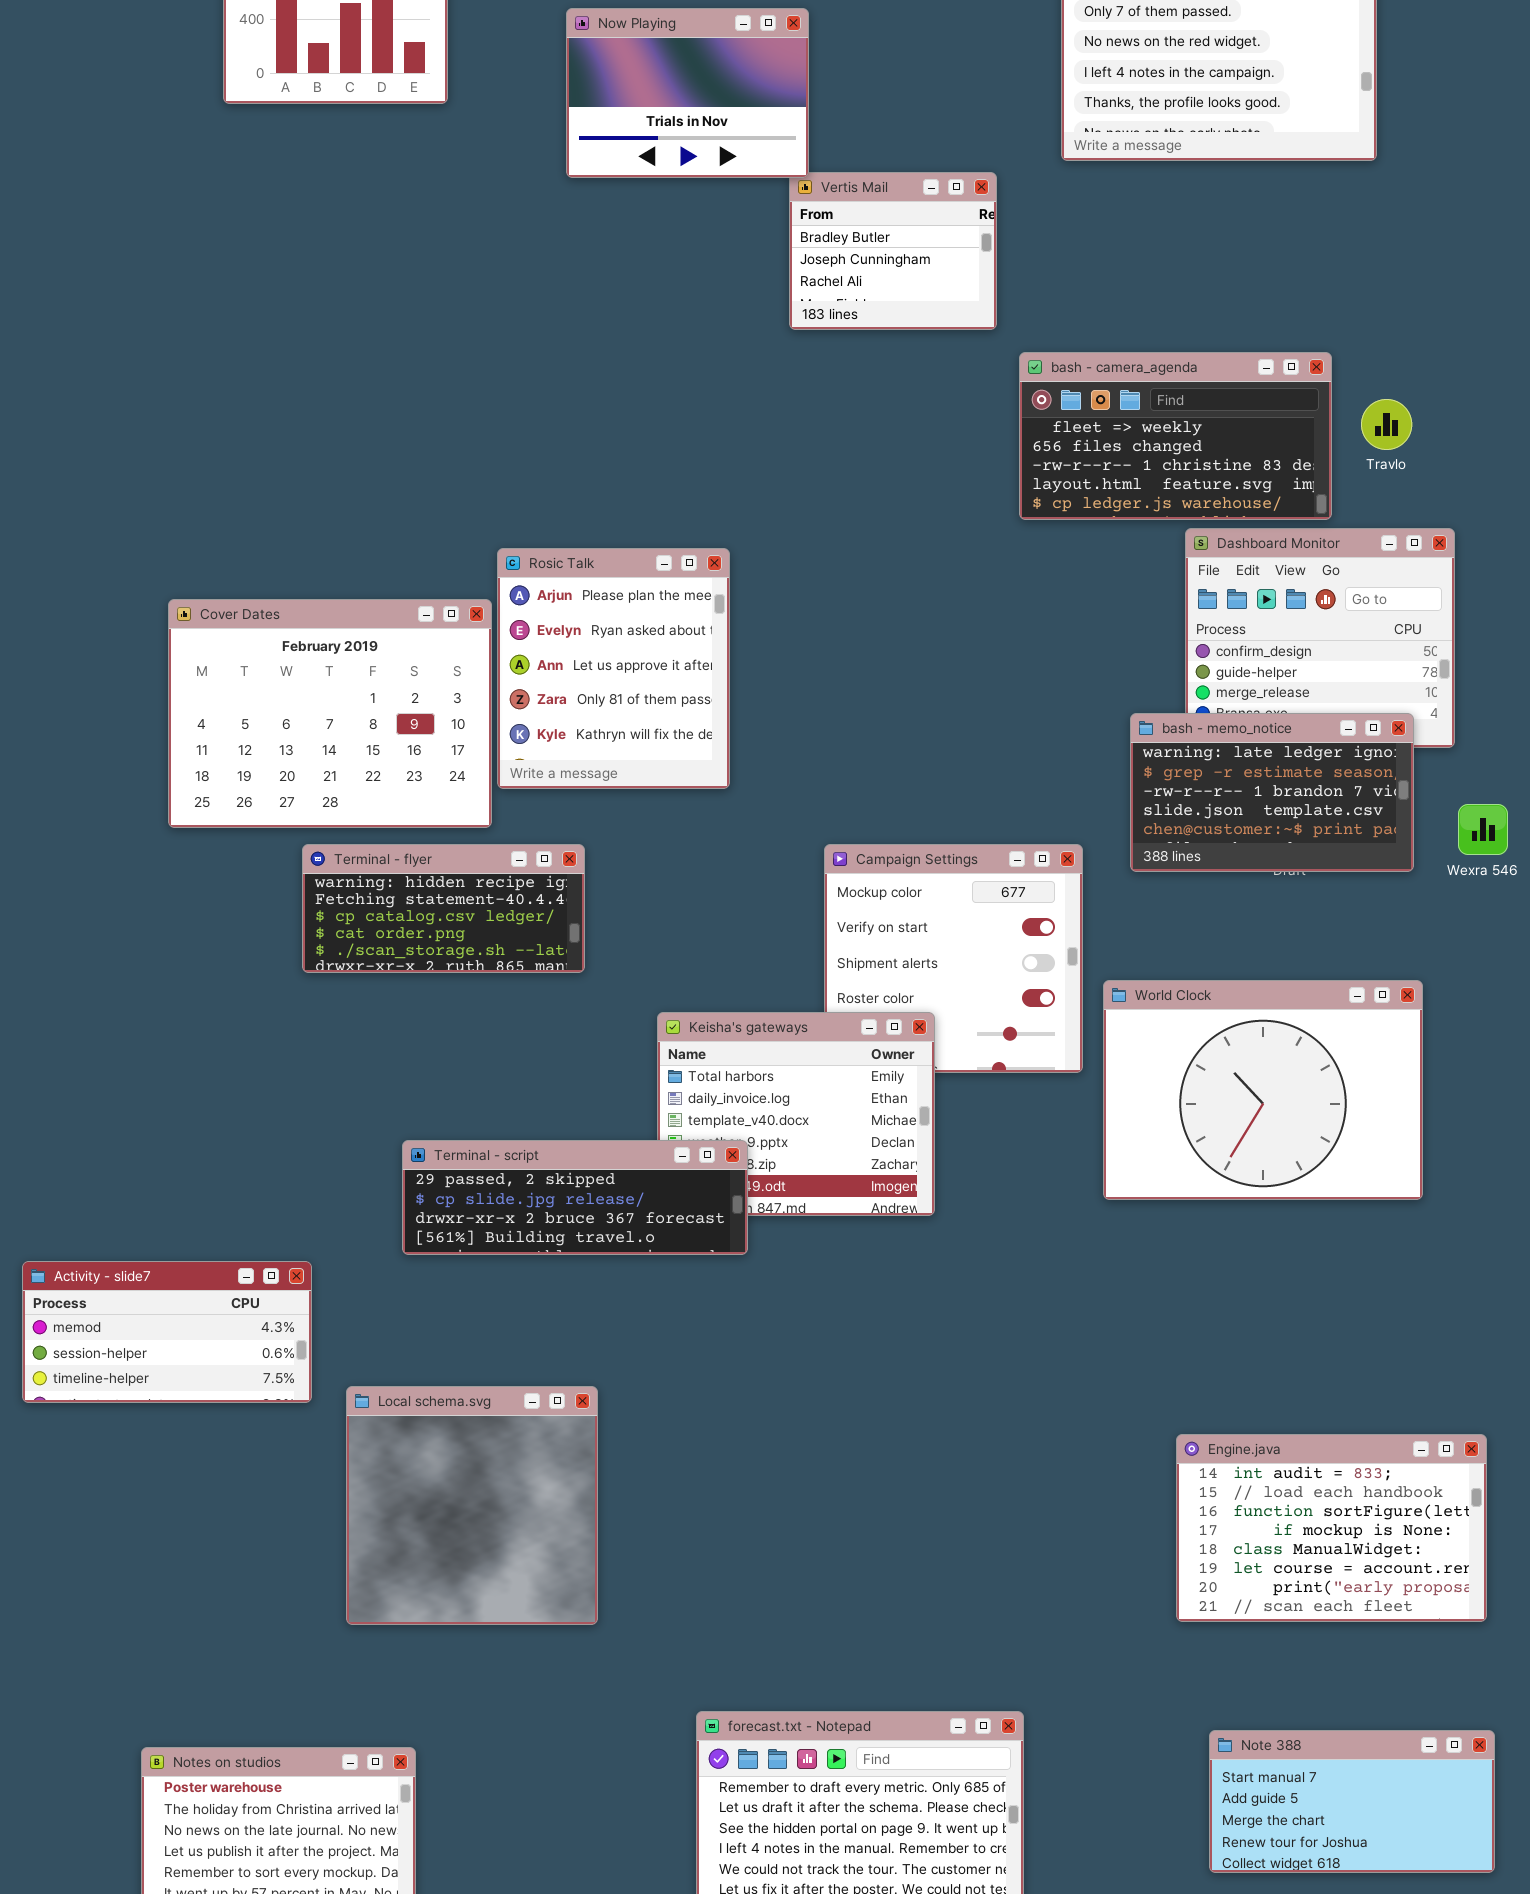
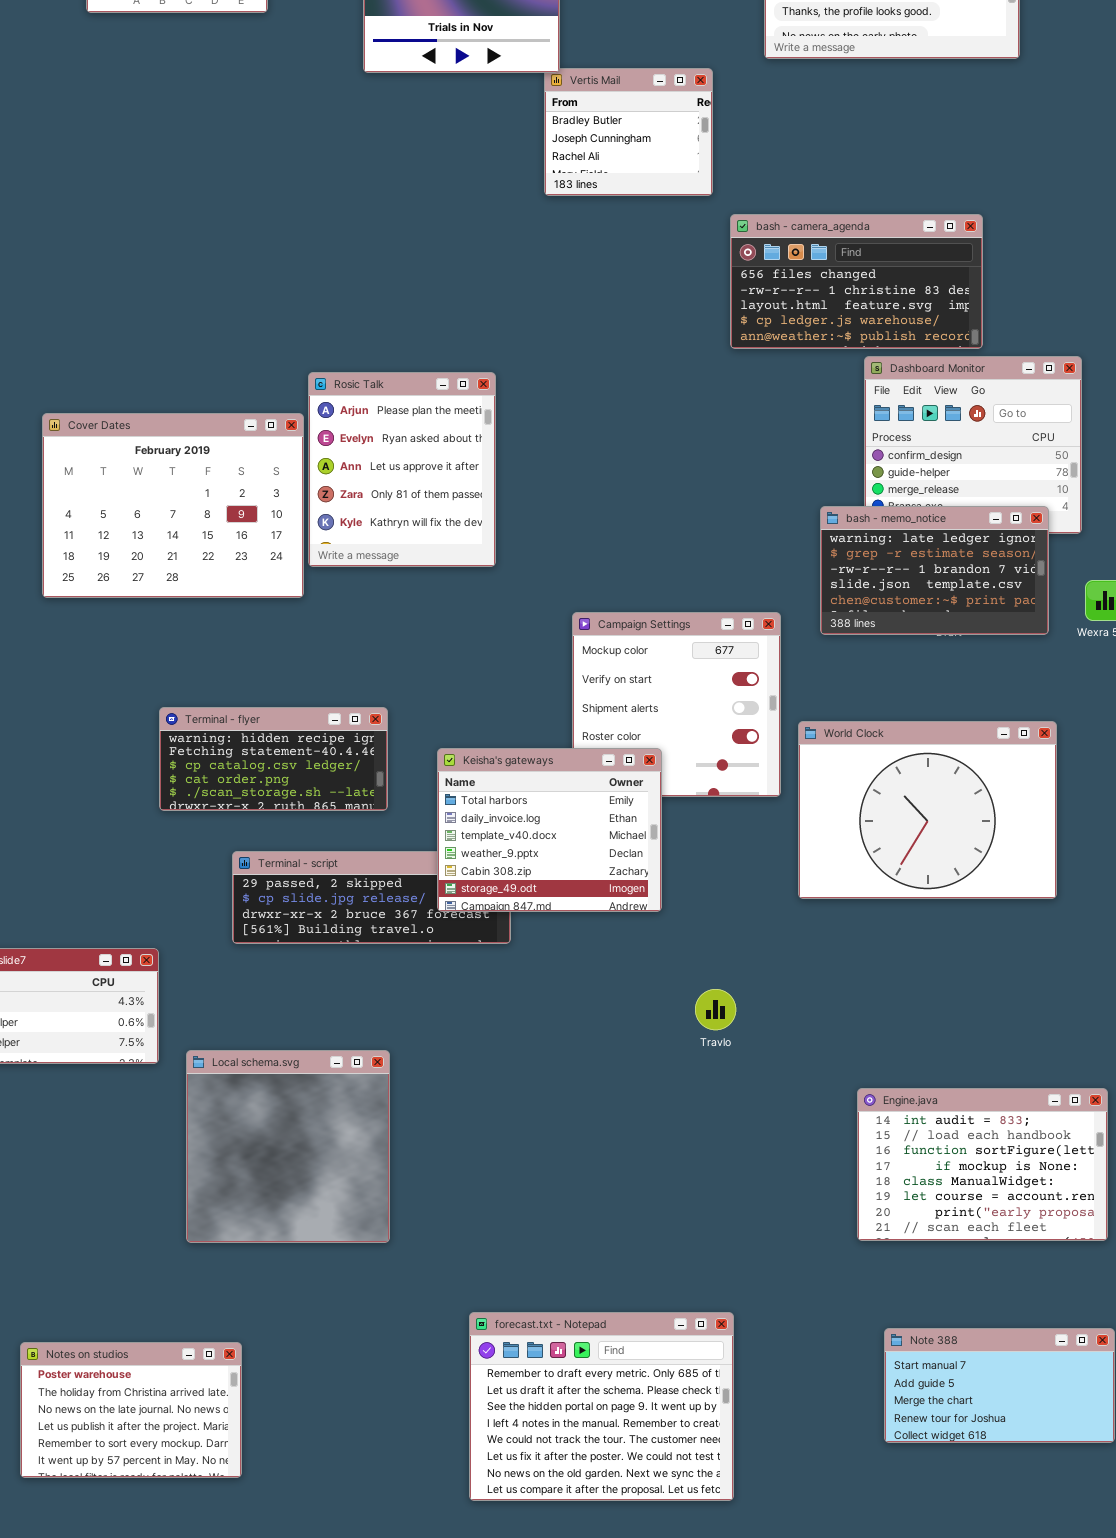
bash - camera_agenda: [1019,352,1332,520] -> [730,214,983,349], scrolled down 1 row
Travlo: [1361,399,1412,450] -> [695,989,736,1030], moved
Terminal - flyer: [302,844,585,973] -> [159,707,388,811], moved
Keisha's gateways: [657,1012,935,1216] -> [437,748,662,912], raised

